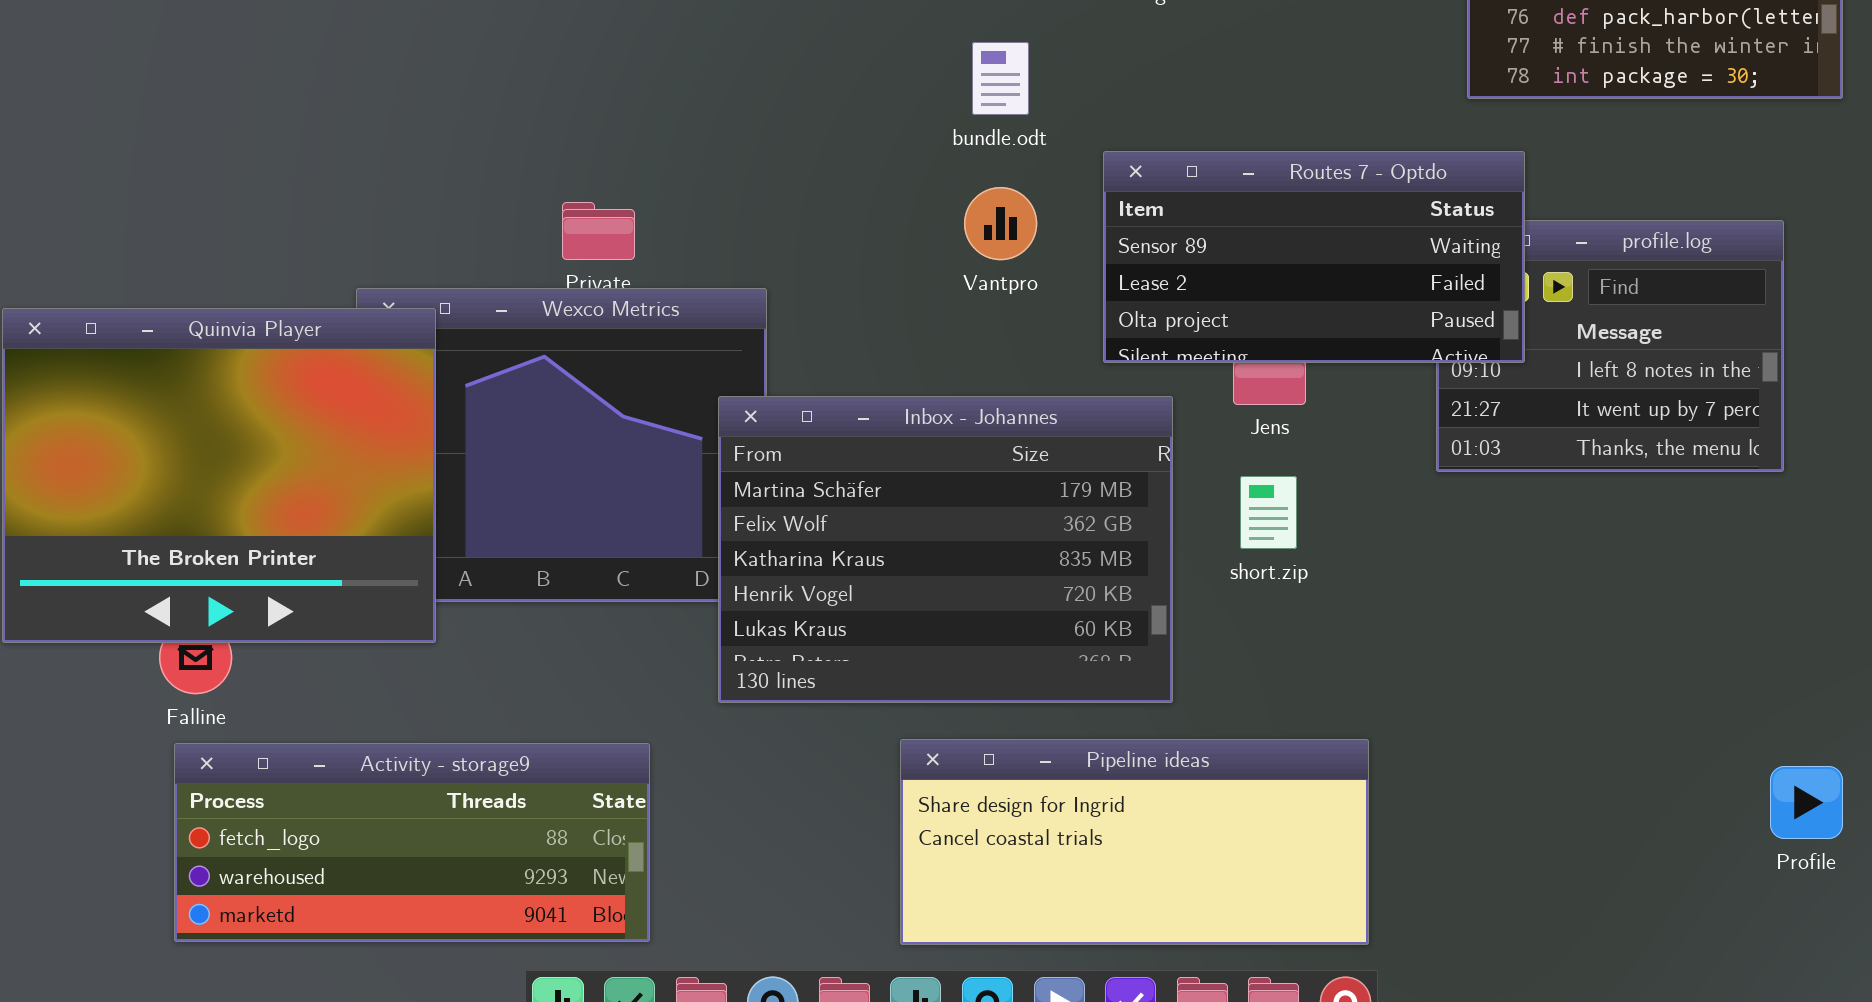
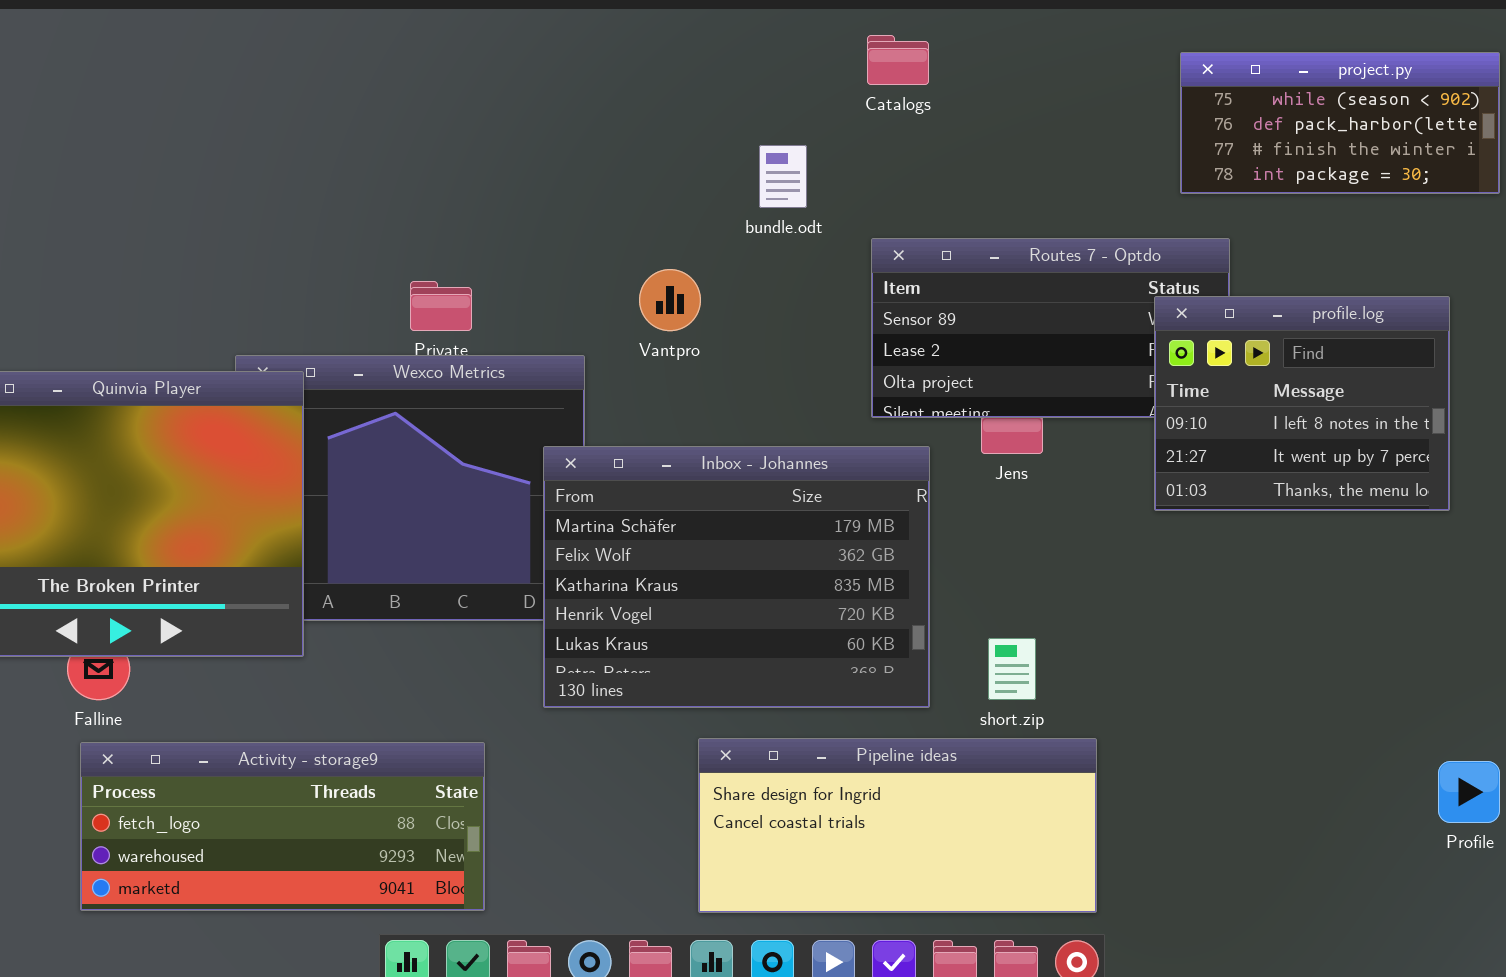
Vantpro: [964,187,1037,260] -> [639,269,701,331], moved
profile.log: [1436,220,1784,472] -> [1154,296,1450,511], raised
short.zip: [1240,476,1297,549] -> [988,638,1036,700], moved

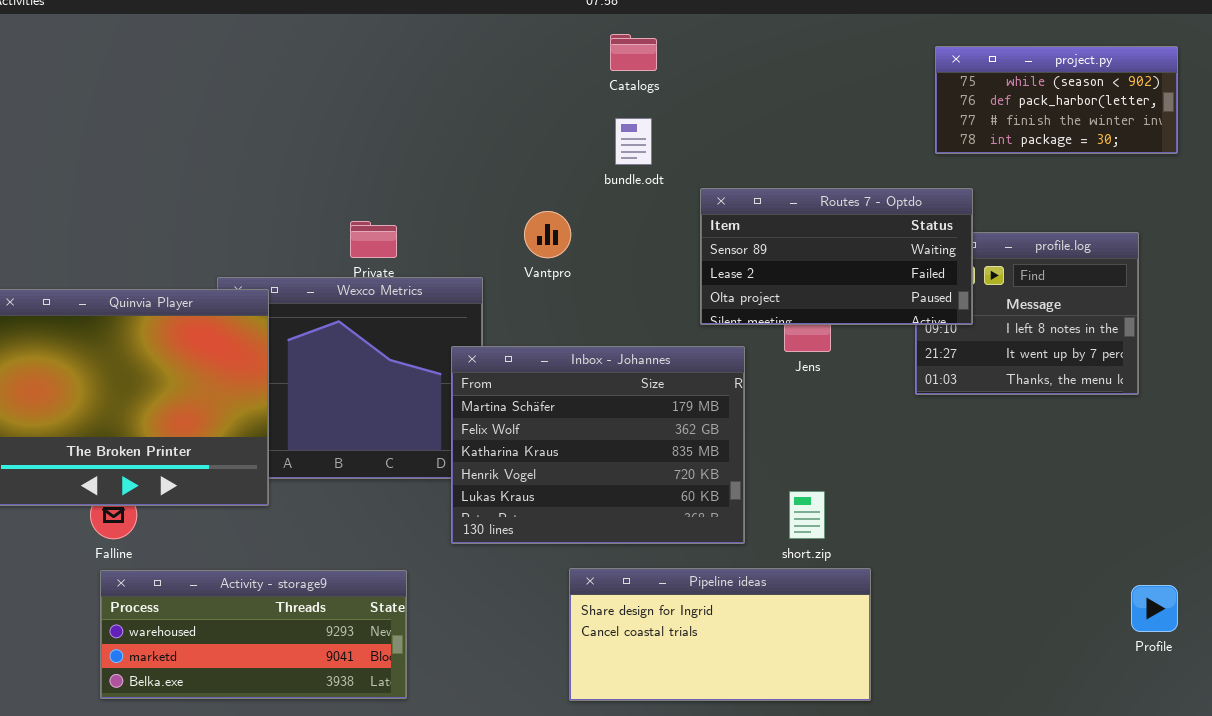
Catalogs: [867,35,929,85] -> [610,34,657,71], moved
Routes 7 - Optdo: [871,238,1230,418] -> [700,188,973,325], raised
Activity - storage9: [80,742,485,911] -> [100,570,407,699], scrolled down 1 row

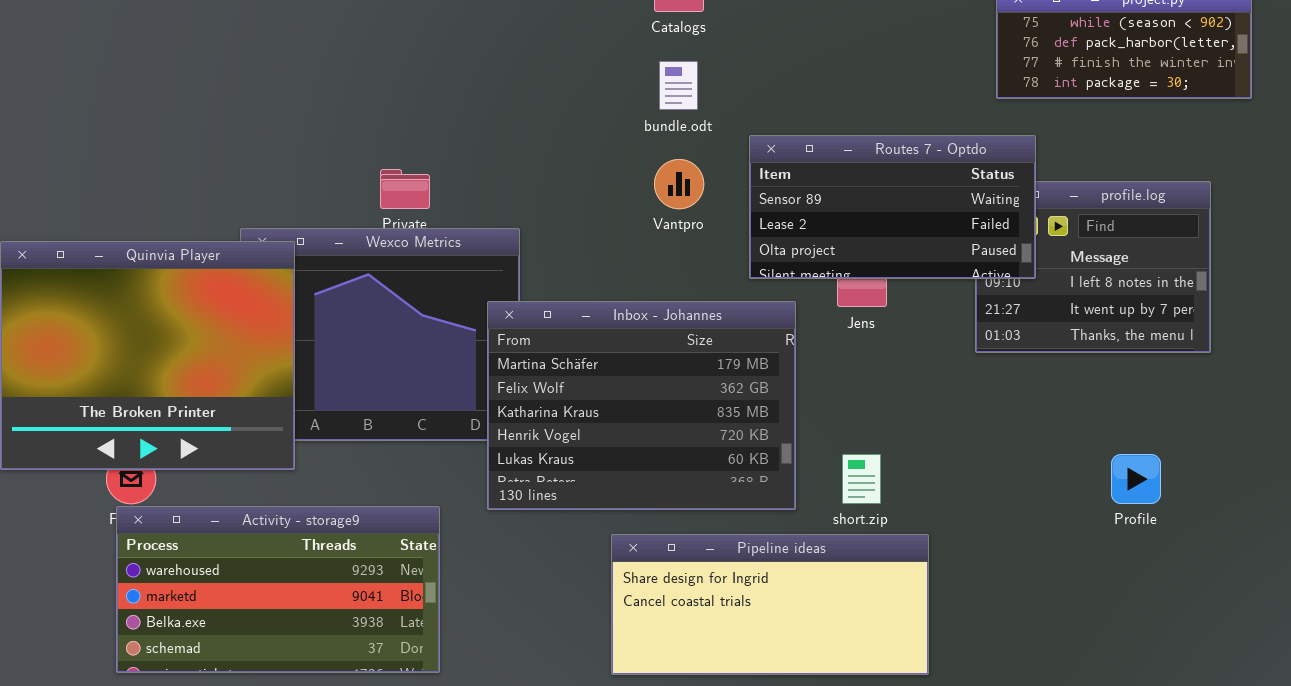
Vantpro: [524,211,571,258] -> [654,159,704,209], moved
Activity - storage9: [100,570,407,699] -> [116,506,440,673], resized
Profile: [1131,585,1178,632] -> [1111,454,1161,504], moved

